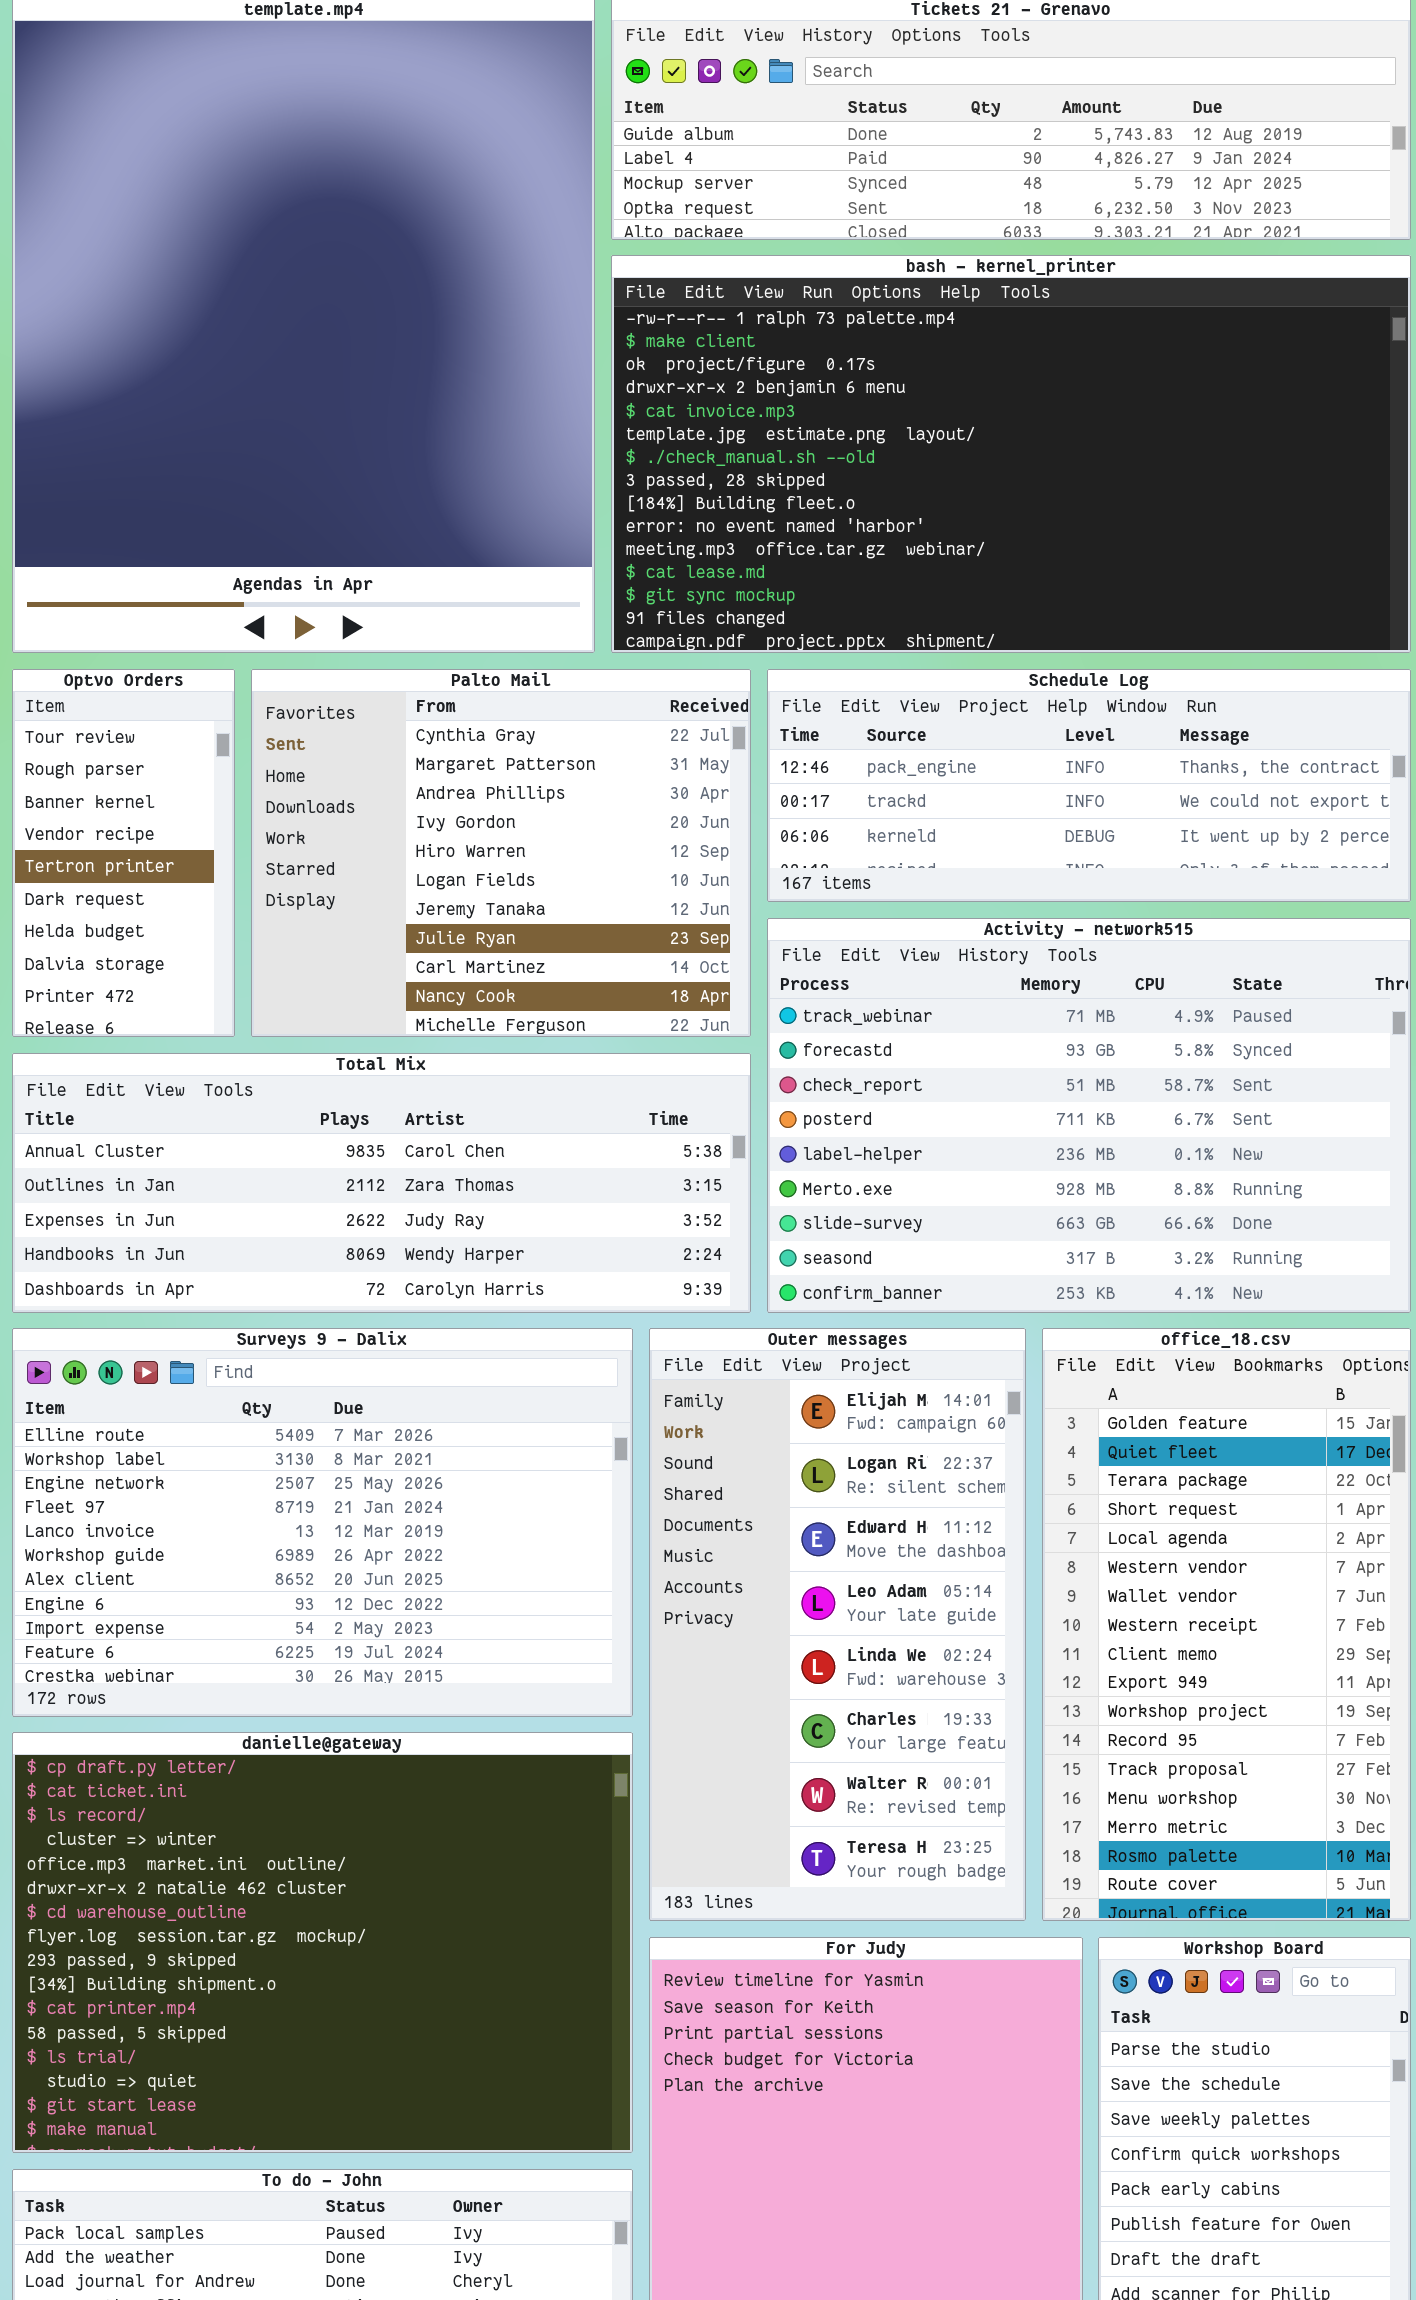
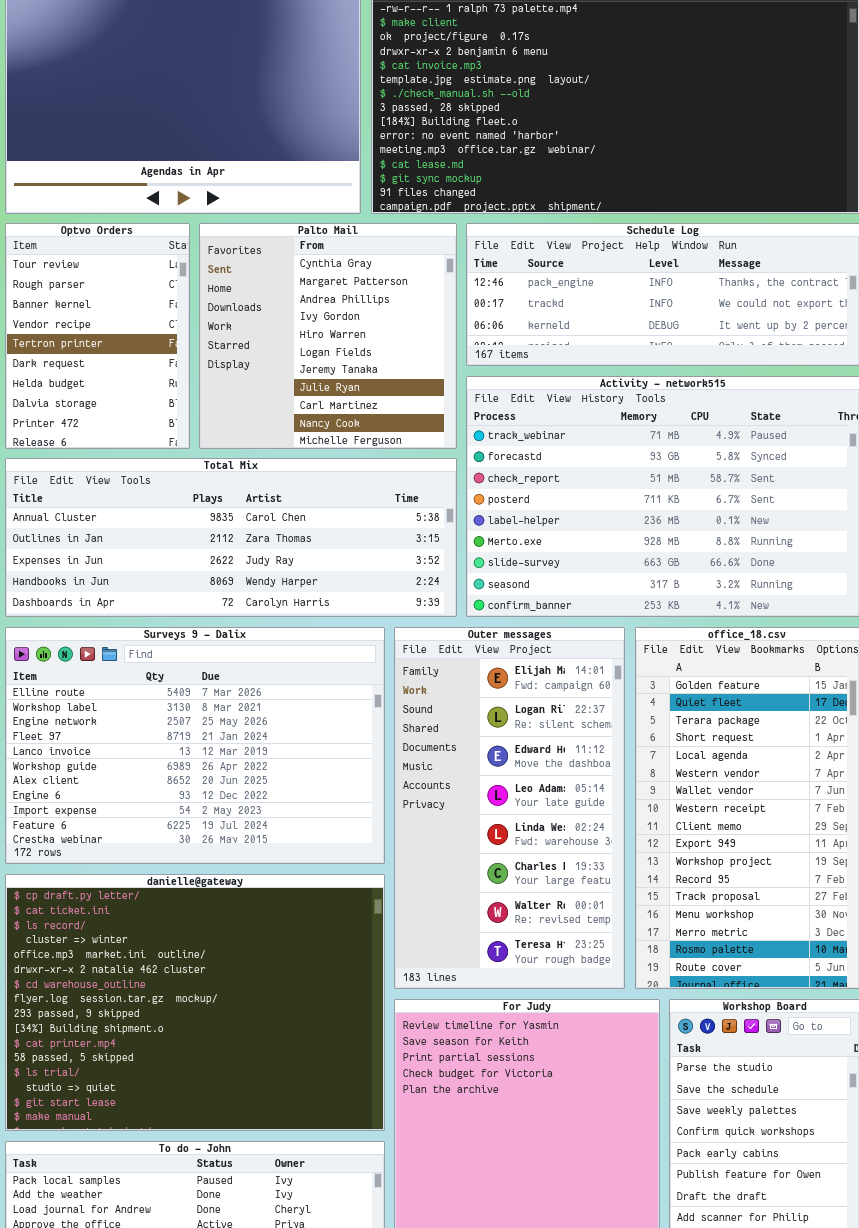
Optvo Orders: [12,669,235,1037] -> [5,223,190,449], resized
Palto Mail: [251,669,751,1037] -> [199,223,457,449], resized

